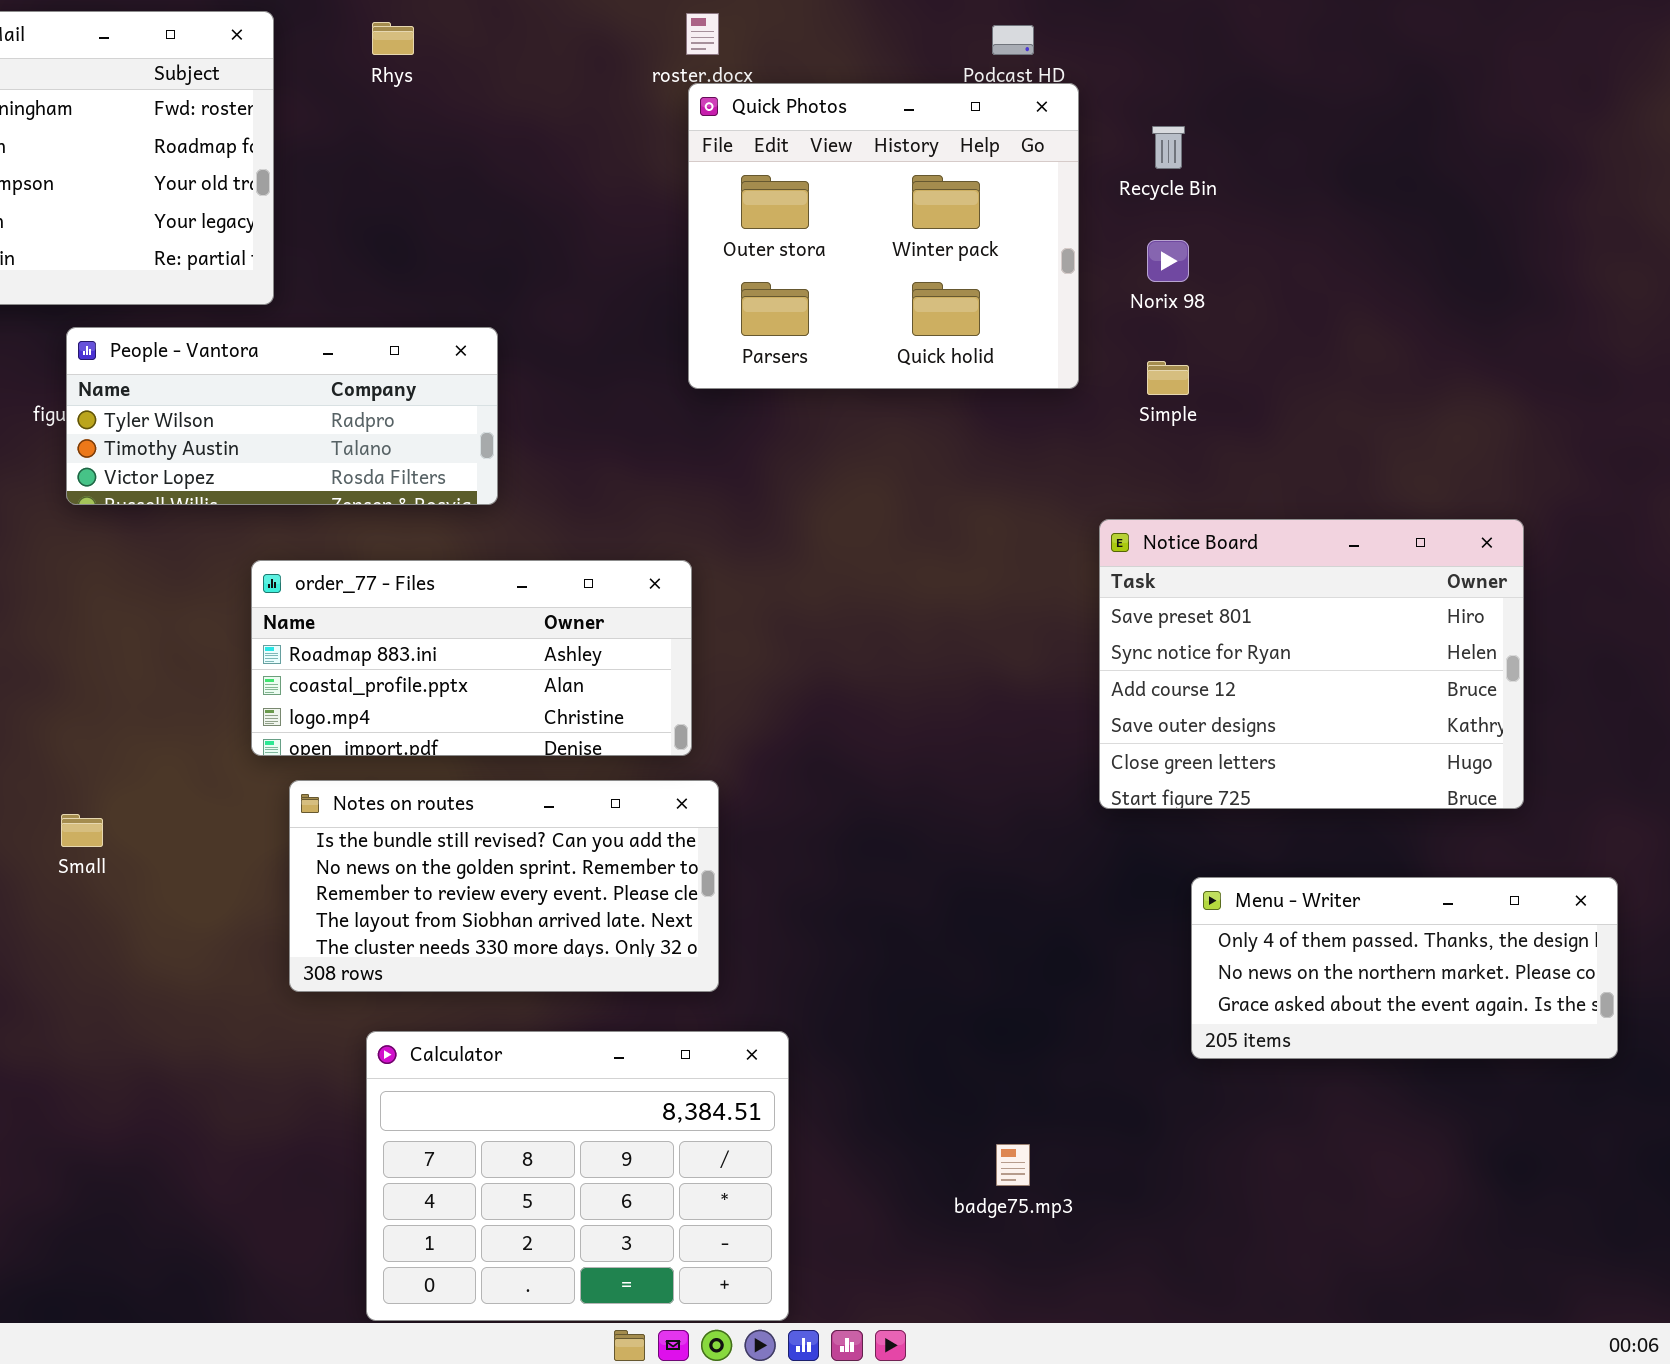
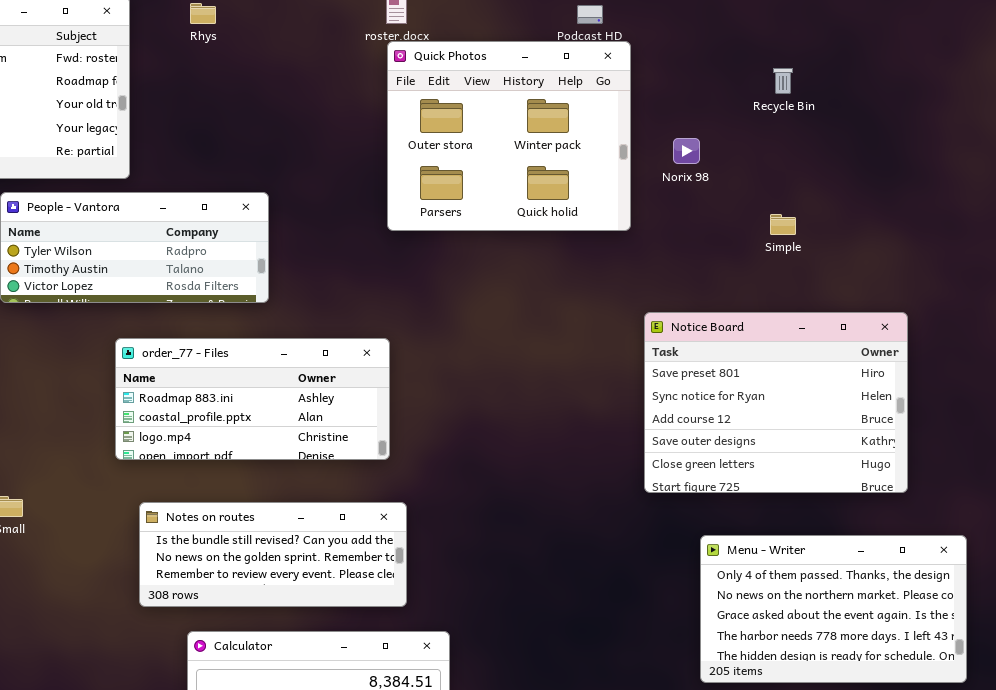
Recycle Bin: [1152,126,1185,169] -> [773,68,793,94], moved
Simple: [1147,361,1189,395] -> [770,214,796,235], moved
Notes on routes: [289,780,719,992] -> [139,502,407,607], resized
Menu - Writer: [1191,877,1618,1059] -> [700,535,967,683], resized

